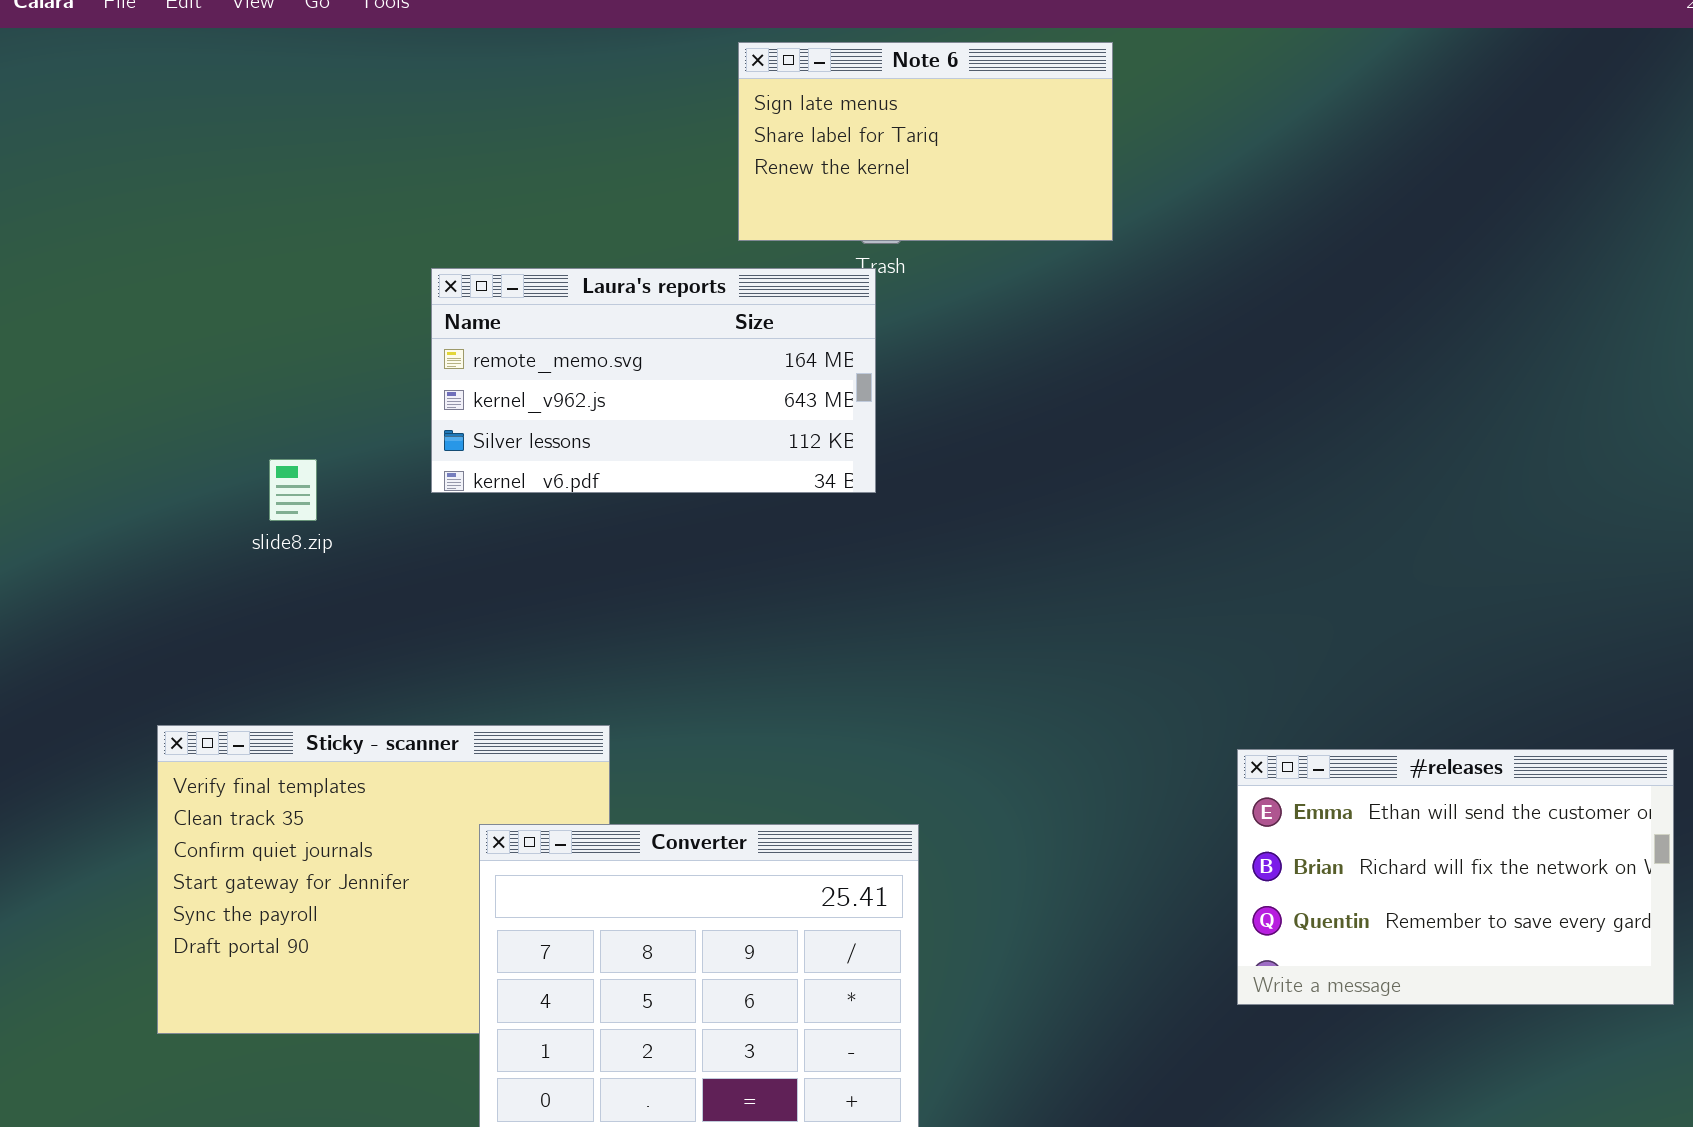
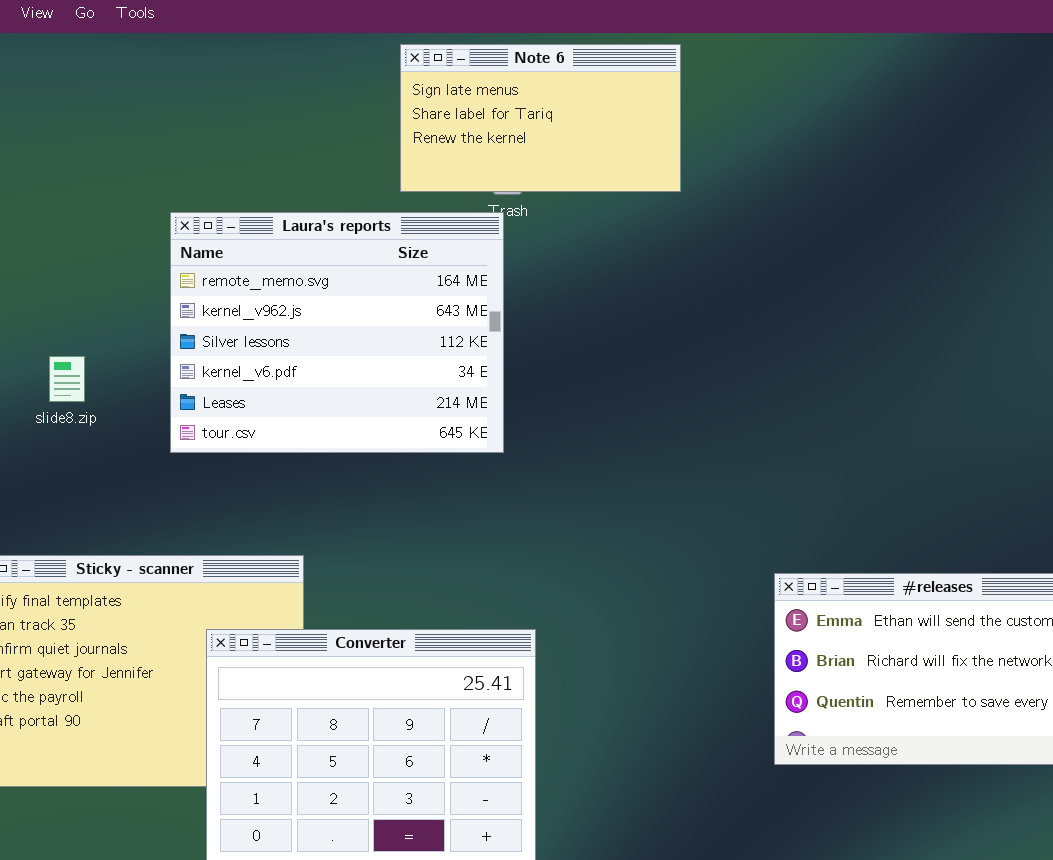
Laura's reports: [431,268,876,493] -> [170,212,504,453], resized

